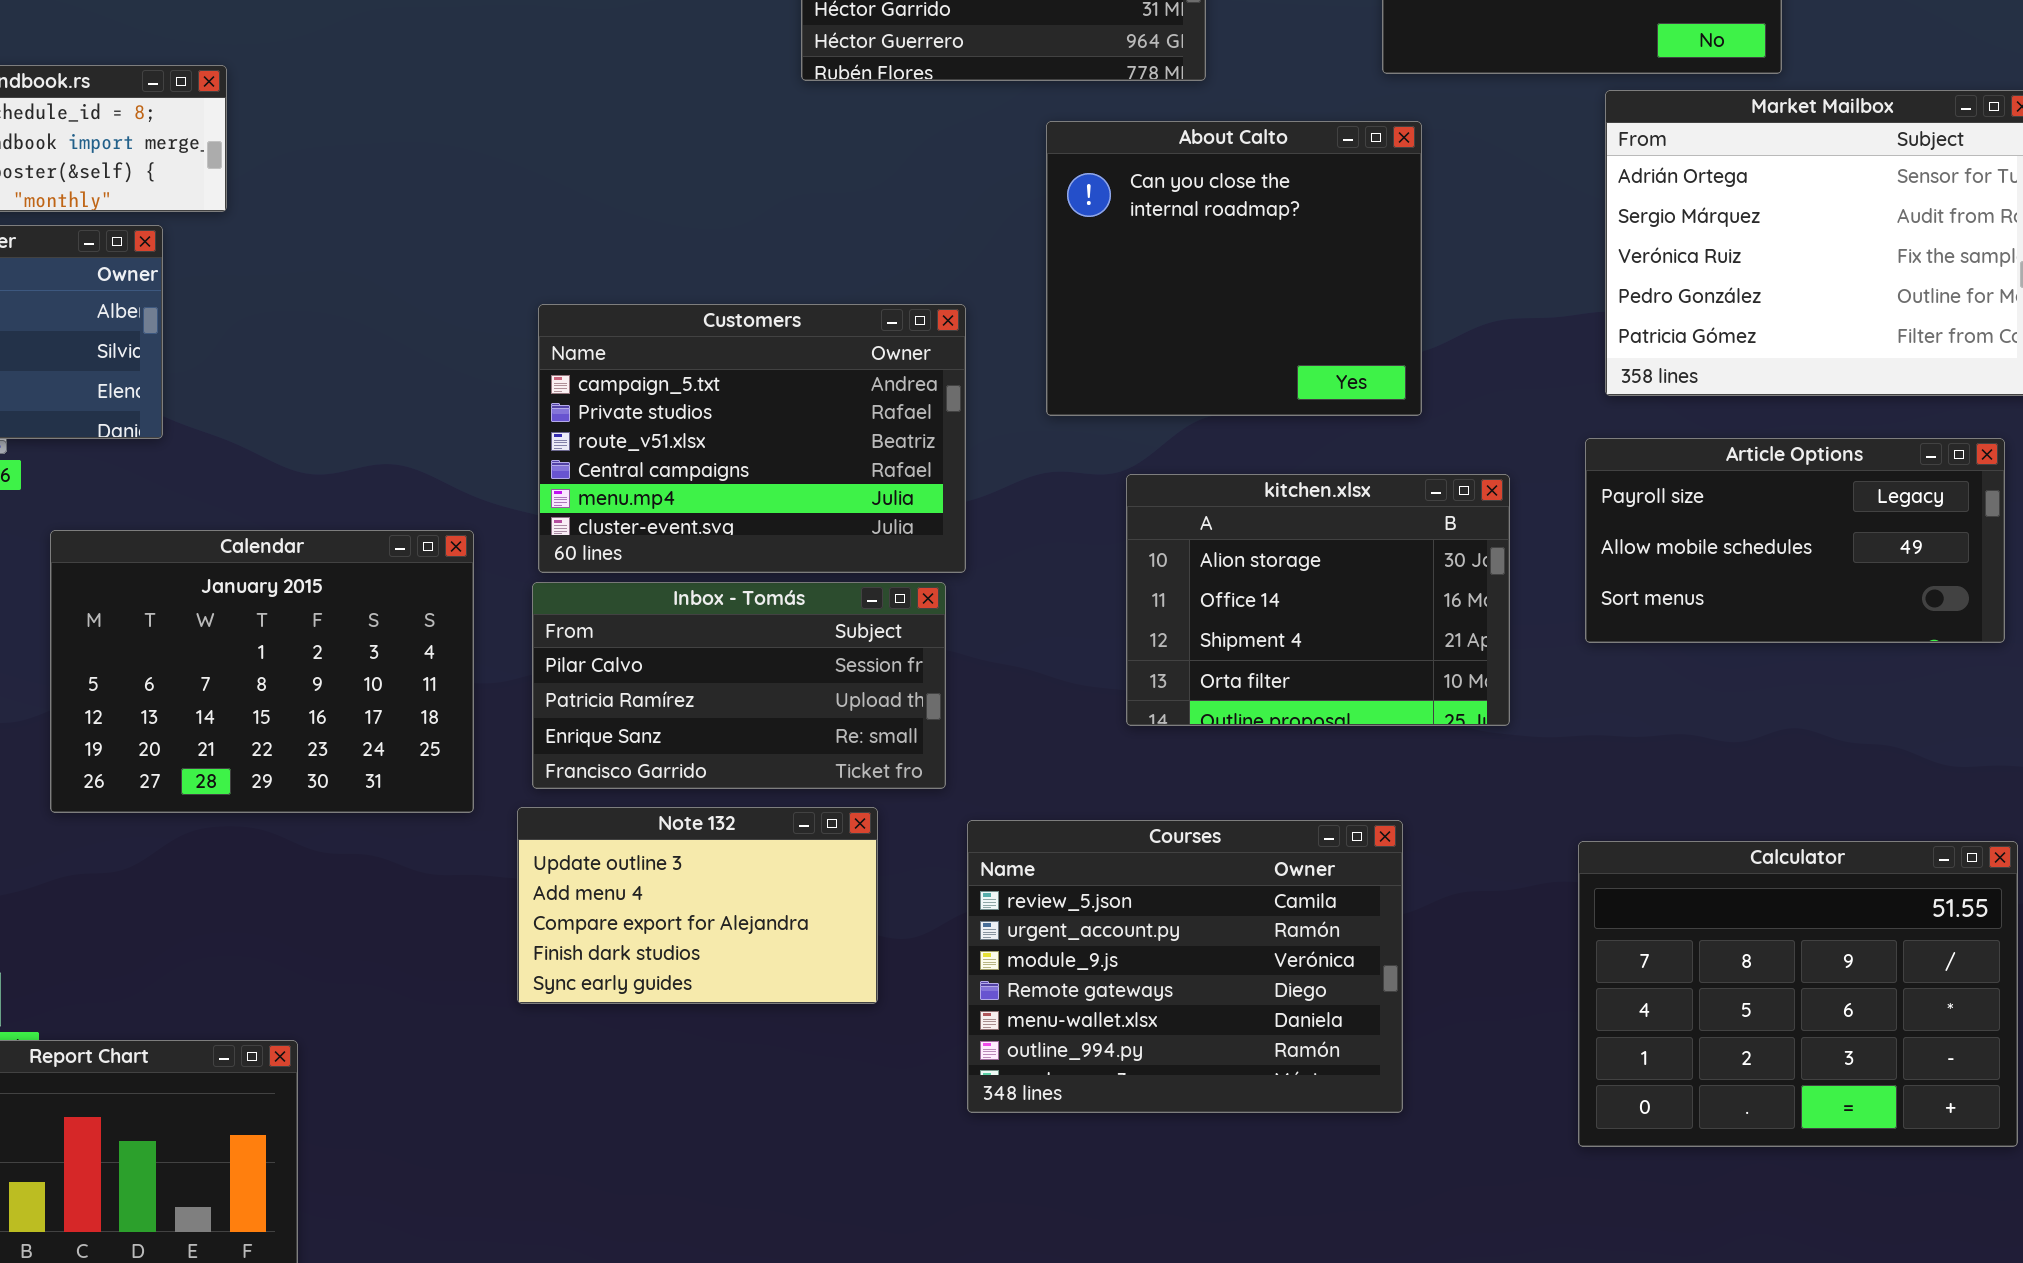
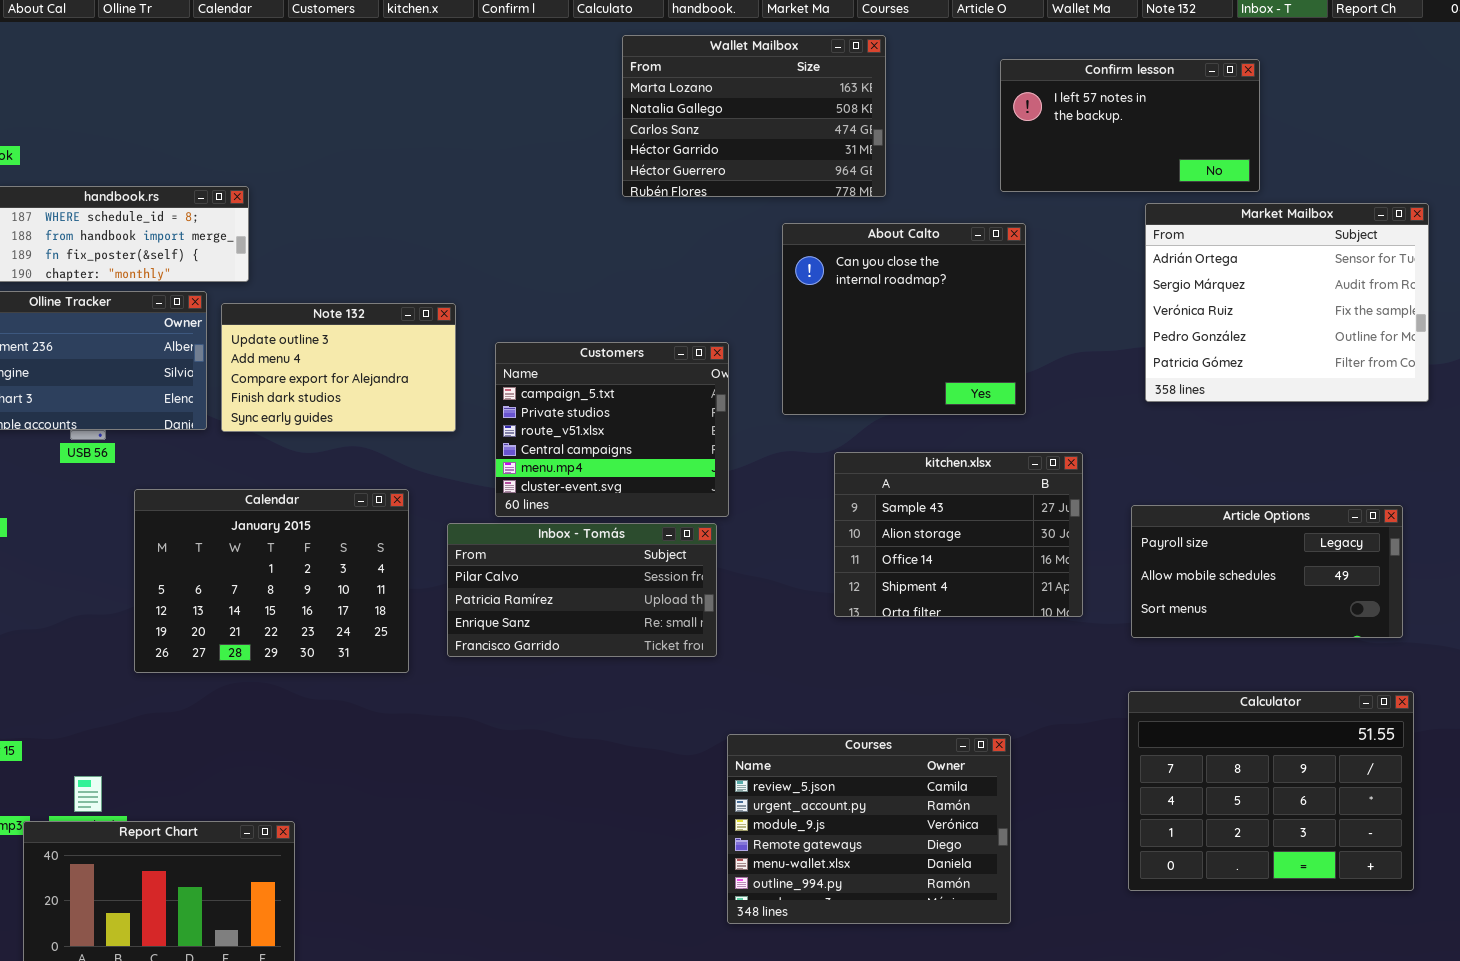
Customers: [538,304,966,573] -> [495,342,729,517], resized
Article Options: [1585,438,2005,643] -> [1131,505,1403,638], moved
kitchen.xlsx: [1126,474,1510,726] -> [834,452,1083,617], scrolled up 1 row
Note 132: [517,807,878,1004] -> [221,303,456,432], moved
Courses: [967,820,1403,1113] -> [727,734,1011,924], moved

